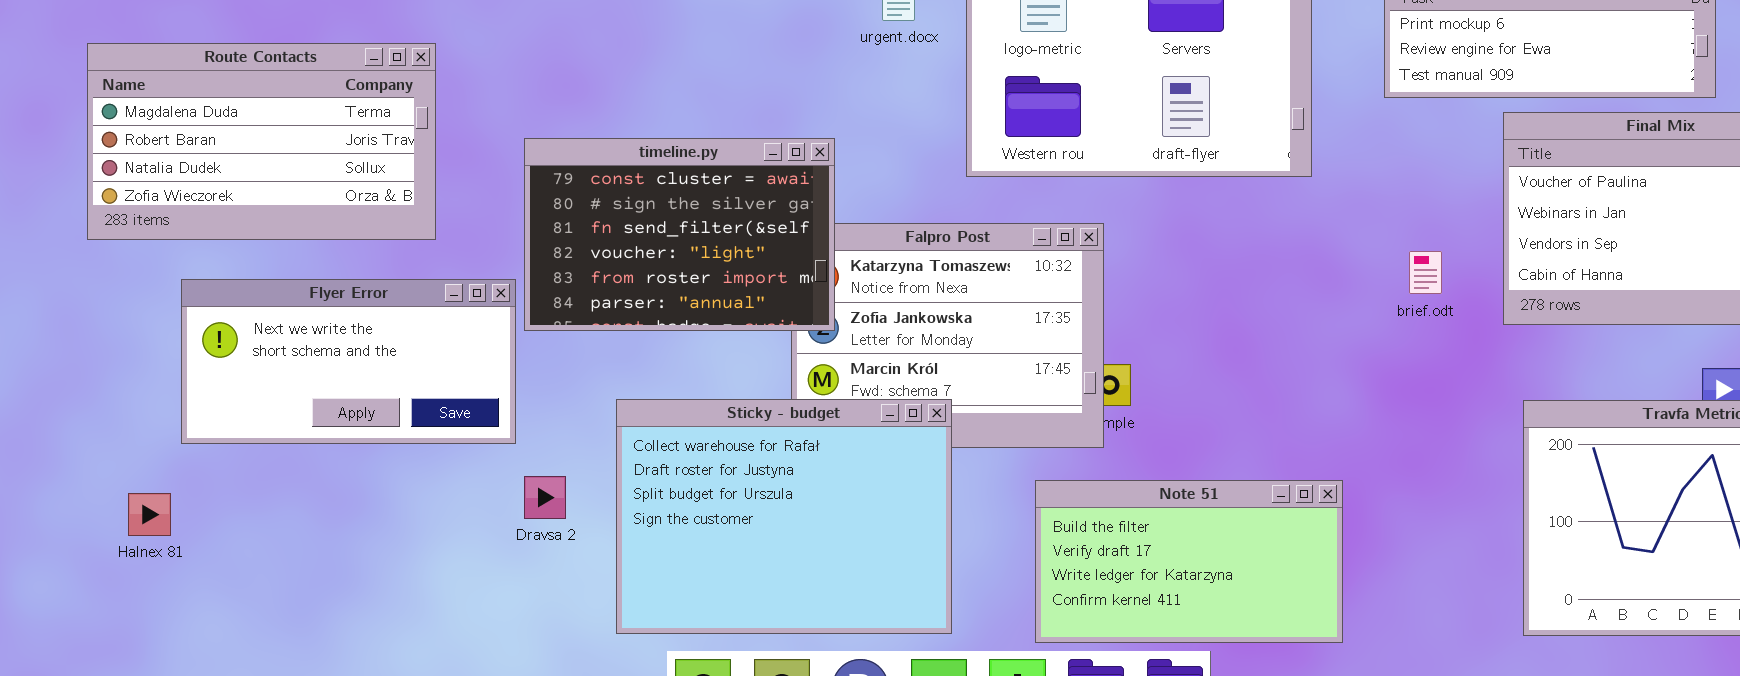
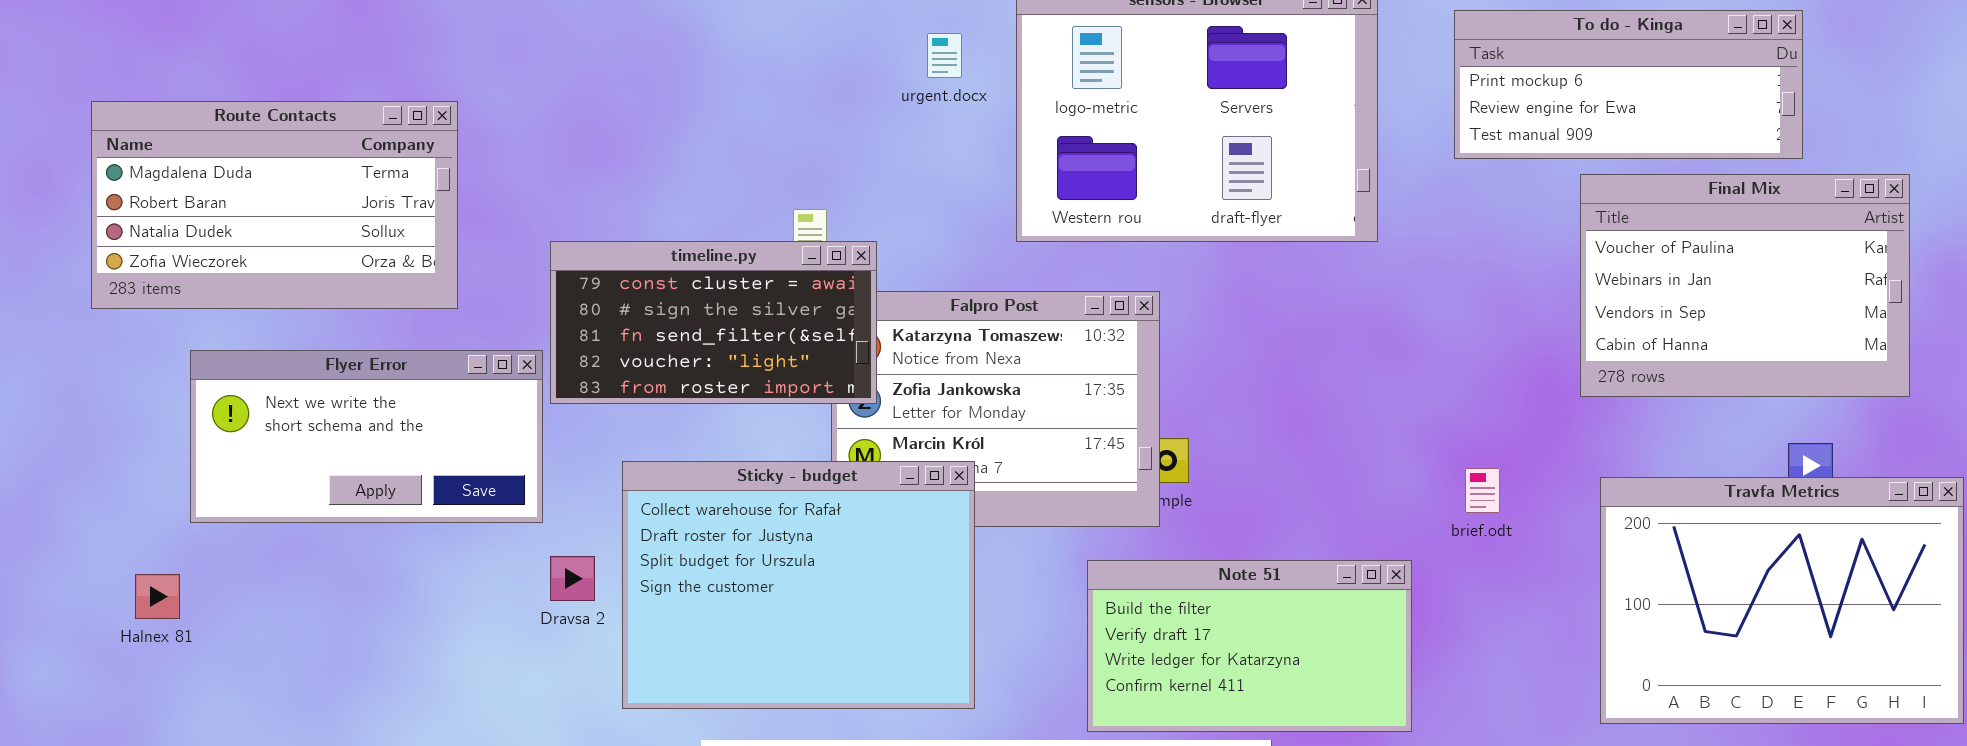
timeline.py: [524,138,835,331] -> [550,241,877,404], resized
brief.odt: [1409,251,1442,294] -> [1465,468,1500,513], moved
Sticky - budget: [616,399,952,634] -> [622,461,975,709], moved

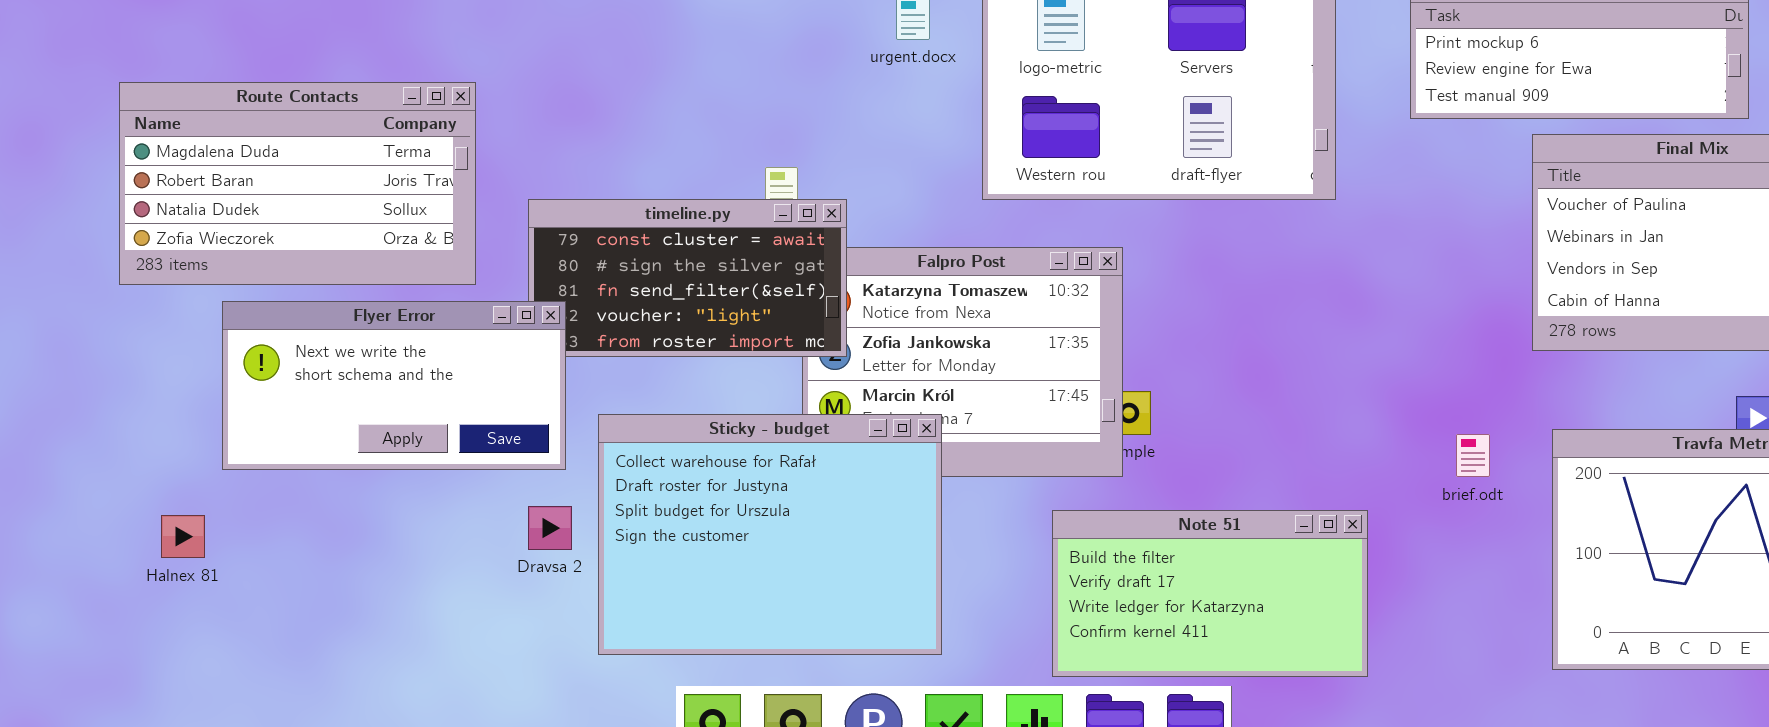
Route Contacts: [91,101,458,309] -> [119,82,476,285], moved
Flyer Error: [190,350,543,523] -> [222,301,566,470], moved
brief.odt: [1465,468,1500,513] -> [1456,434,1490,477], moved
Halnex 81: [135,574,180,619] -> [161,515,205,558], moved

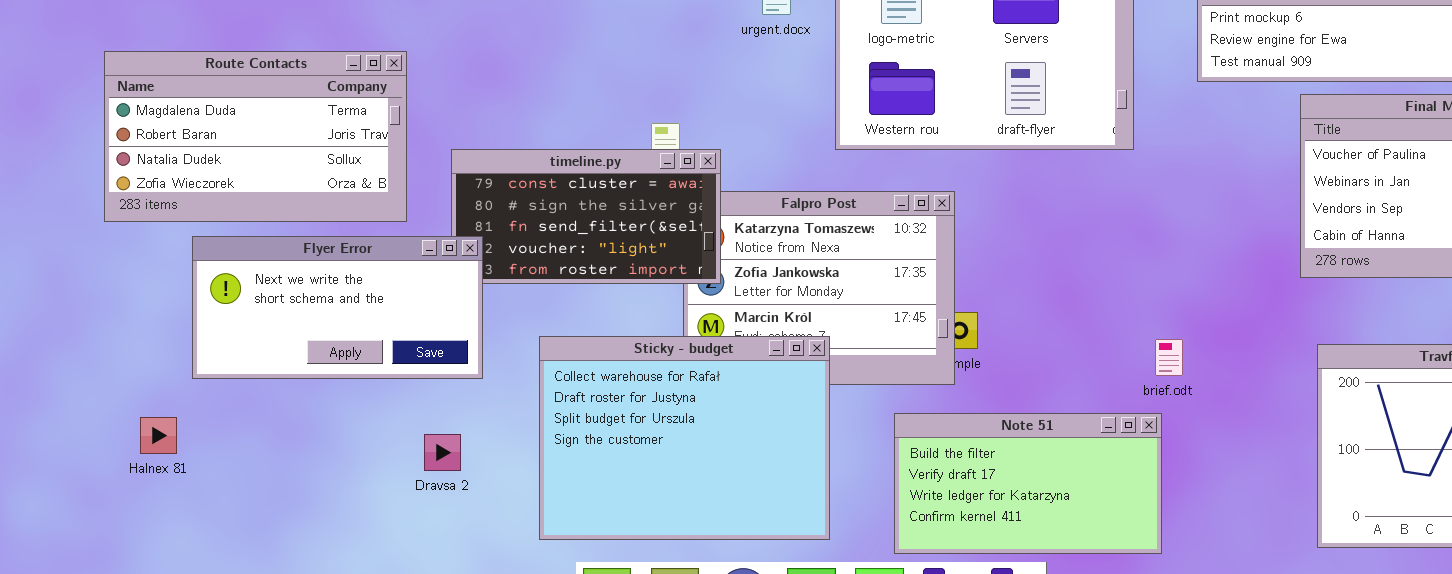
Sticky - budget: [598,414,942,655] -> [539,336,830,540], moved
brief.odt: [1456,434,1490,477] -> [1155,339,1183,376], moved
Dravsa 2: [528,506,572,550] -> [424,434,461,471], moved

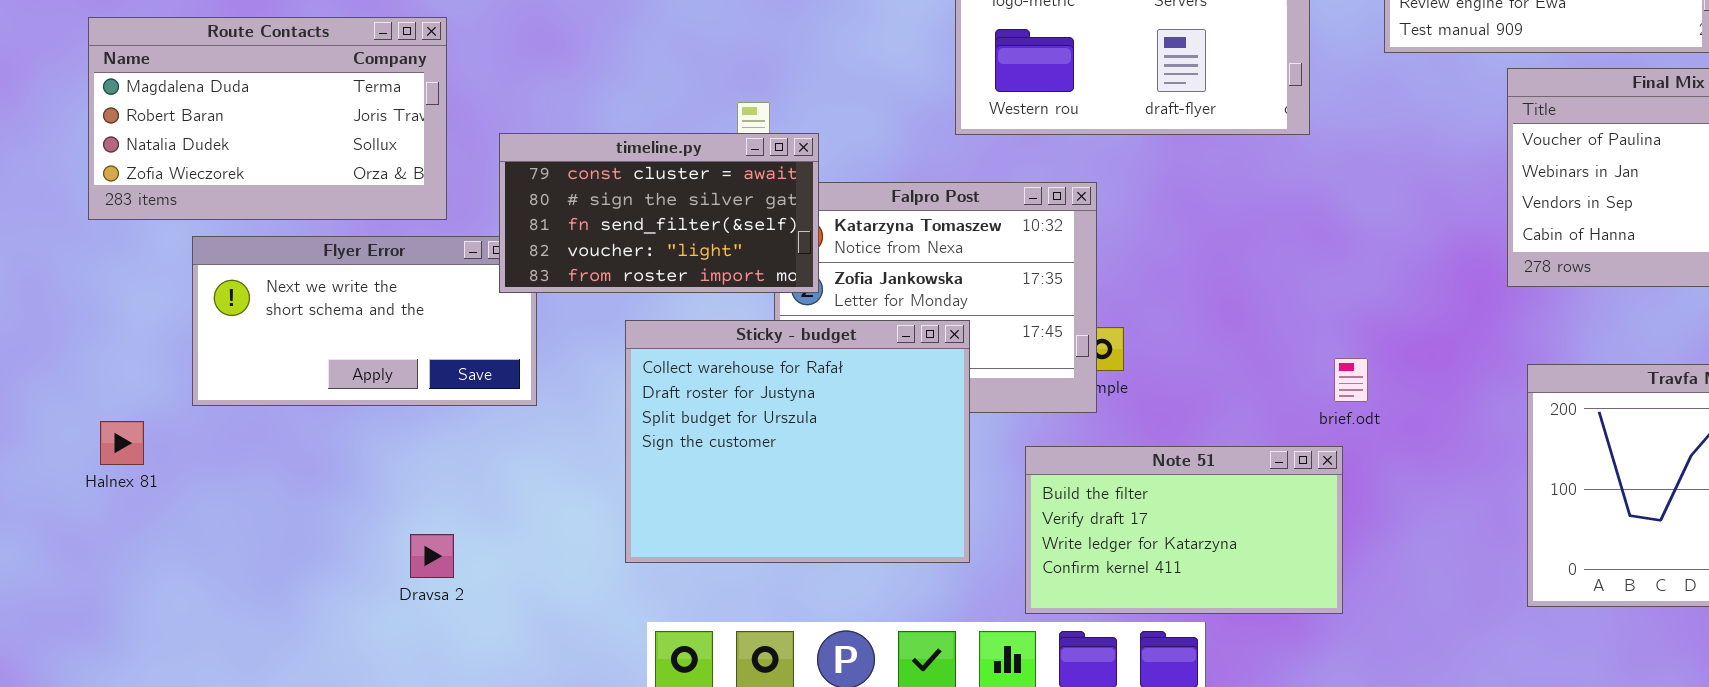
timeline.py: [451,149,721,284] -> [499,133,819,293], raised
Sticky - budget: [539,336,830,540] -> [625,320,970,563], moved
Halnex 81: [140,417,177,454] -> [100,421,144,465], moved
Dravsa 2: [424,434,461,471] -> [410,534,454,578], moved

